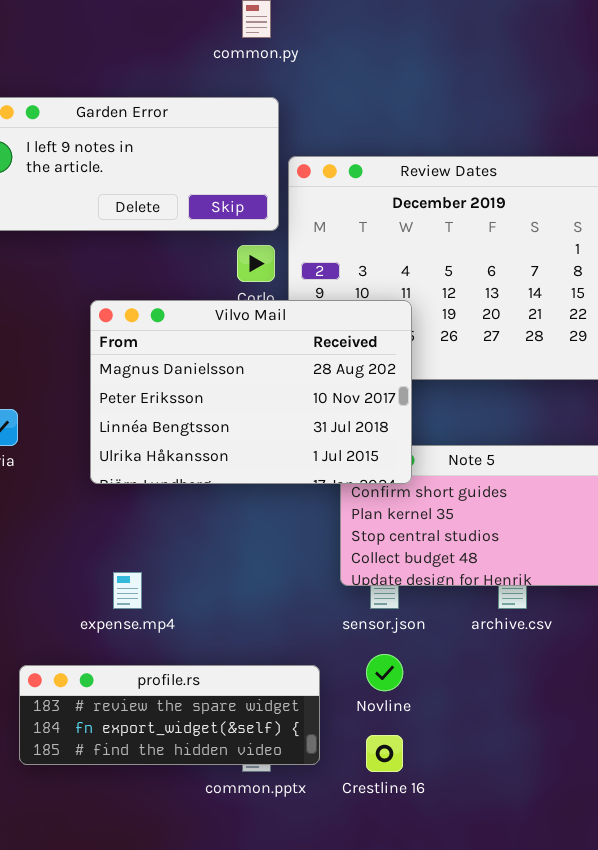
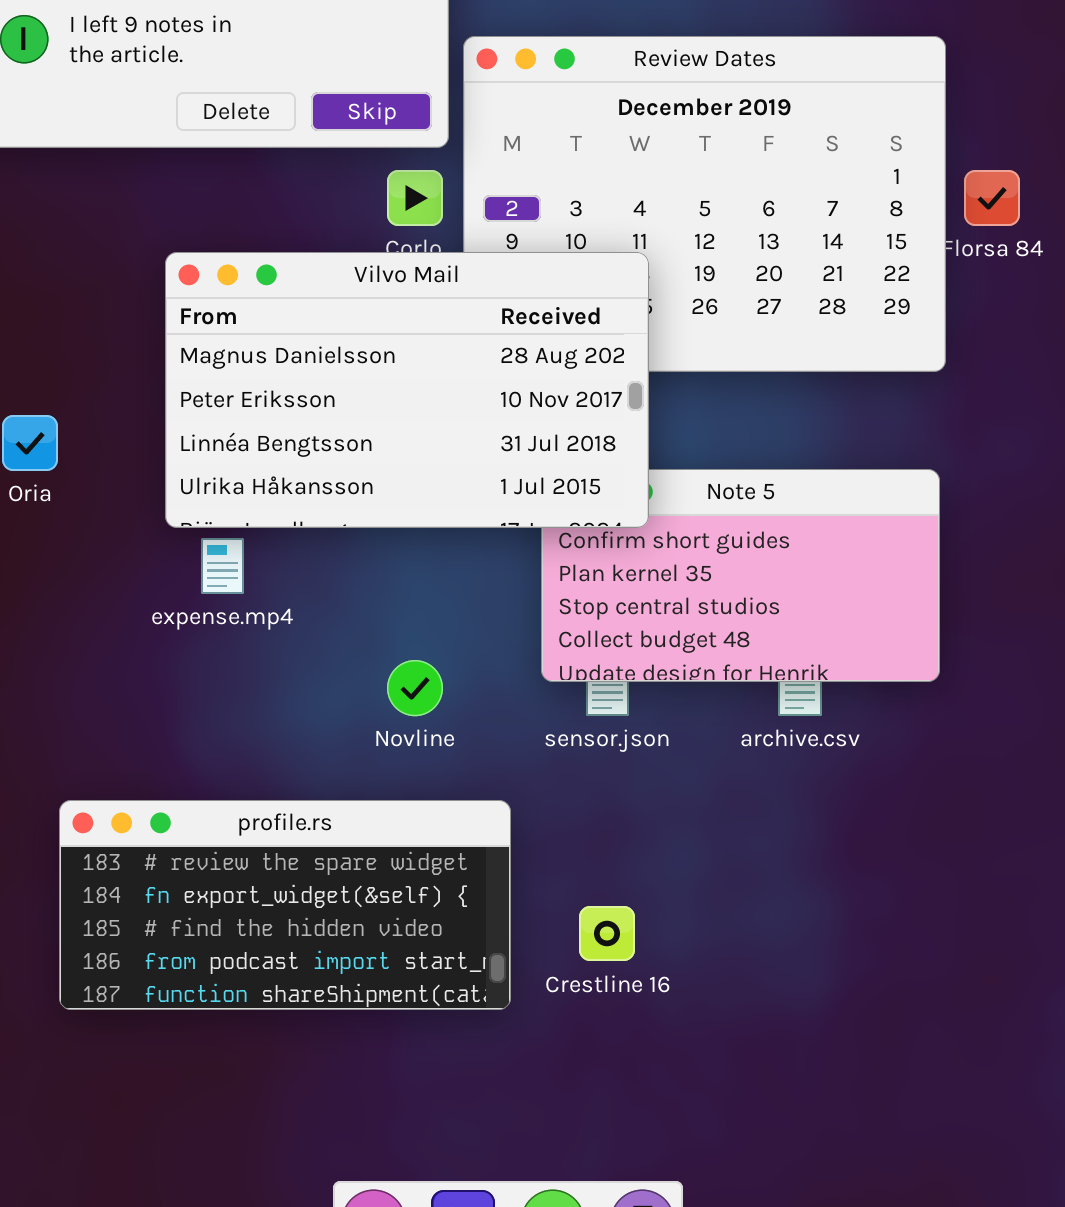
expense.mp4: [113,572,142,609] -> [201,538,244,594], moved
Novline: [366,654,403,691] -> [387,660,443,716], moved
profile.rs: [19,665,320,765] -> [59,800,511,1010], resized

